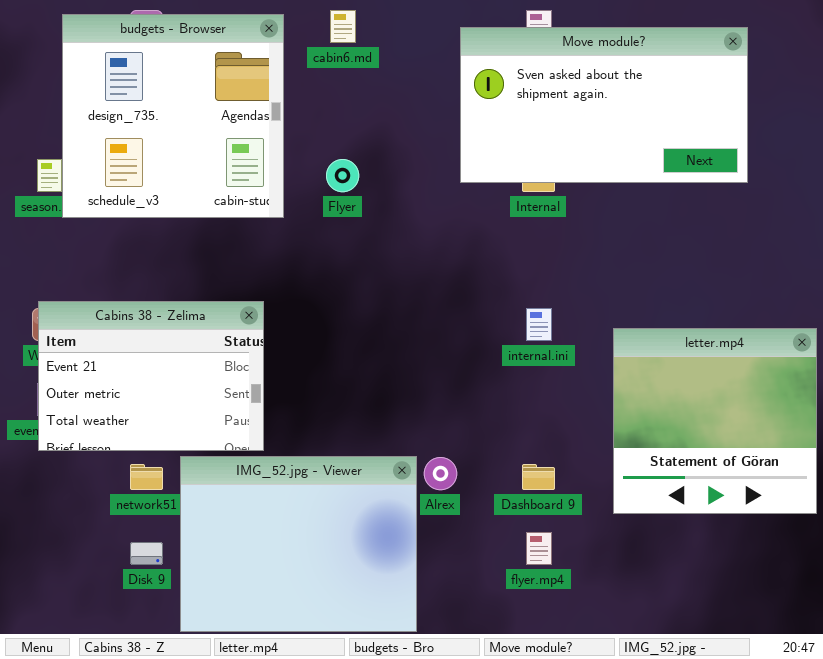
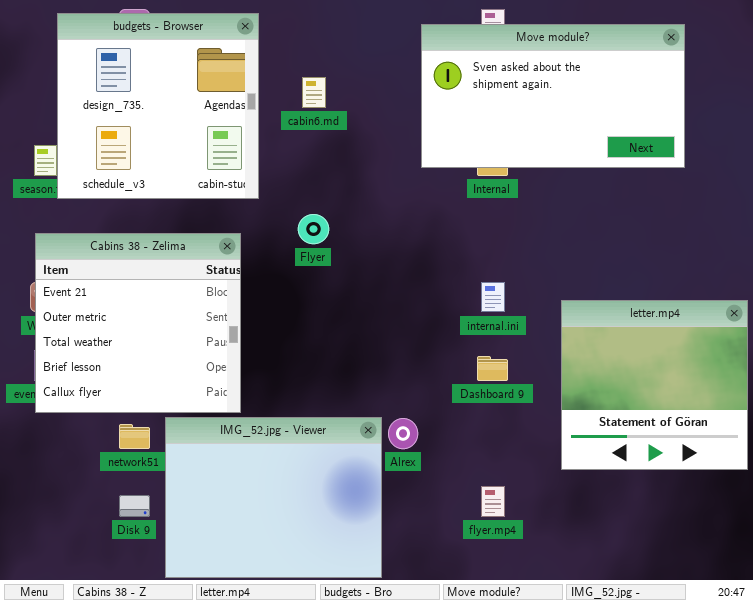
cabin6.md: [330,10,356,43] -> [302,77,326,108], moved
Flyer: [326,159,359,192] -> [298,214,329,244], moved
Cabins 38 - Zelima: [38,301,264,451] -> [35,233,241,413], resized
Dashboard 9: [522,464,555,490] -> [477,356,508,381], moved

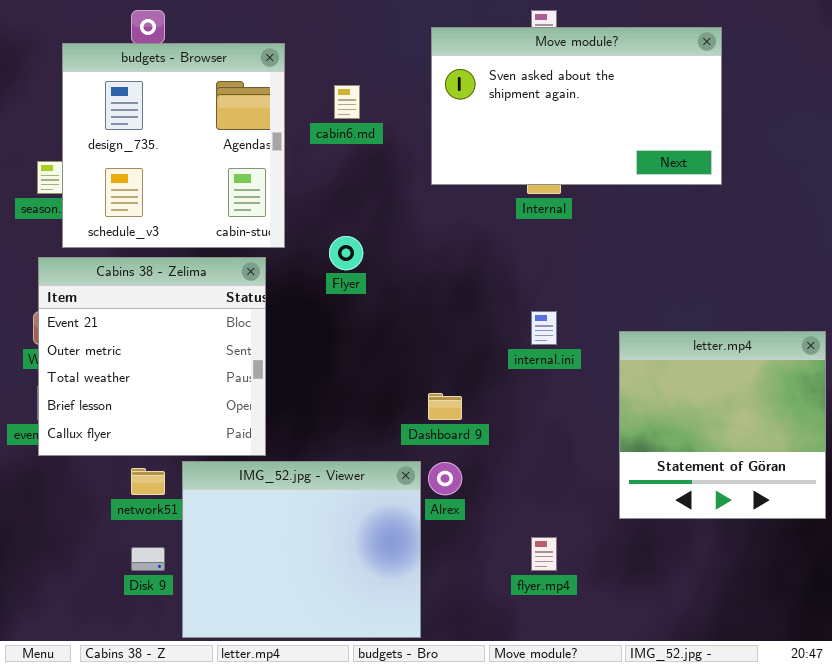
budgets - Browser: [57,13,259,199] -> [62,43,285,248], moved
Move module?: [421,24,685,168] -> [431,27,722,185], moved
Dashboard 9: [477,356,508,381] -> [428,393,462,420], moved

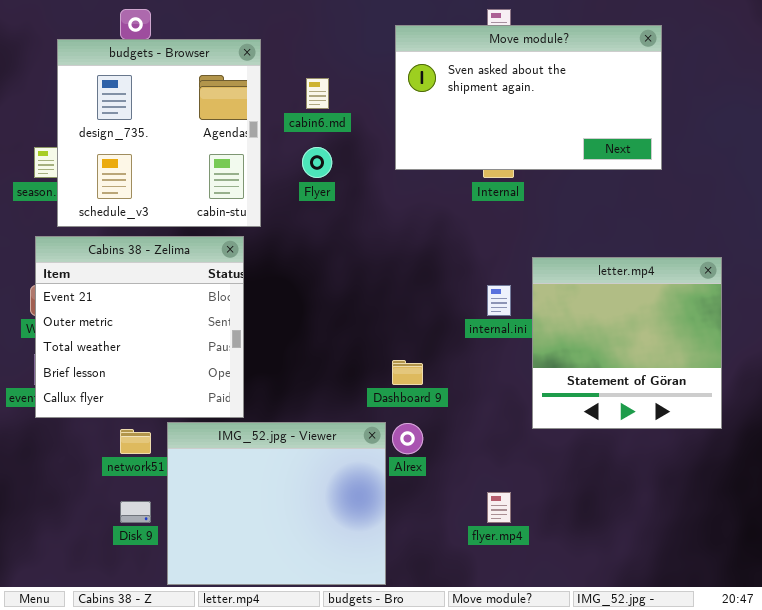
Flyer: [329,236,363,270] -> [302,147,332,178], moved
letter.mp4: [619,331,826,519] -> [532,257,722,429], moved

